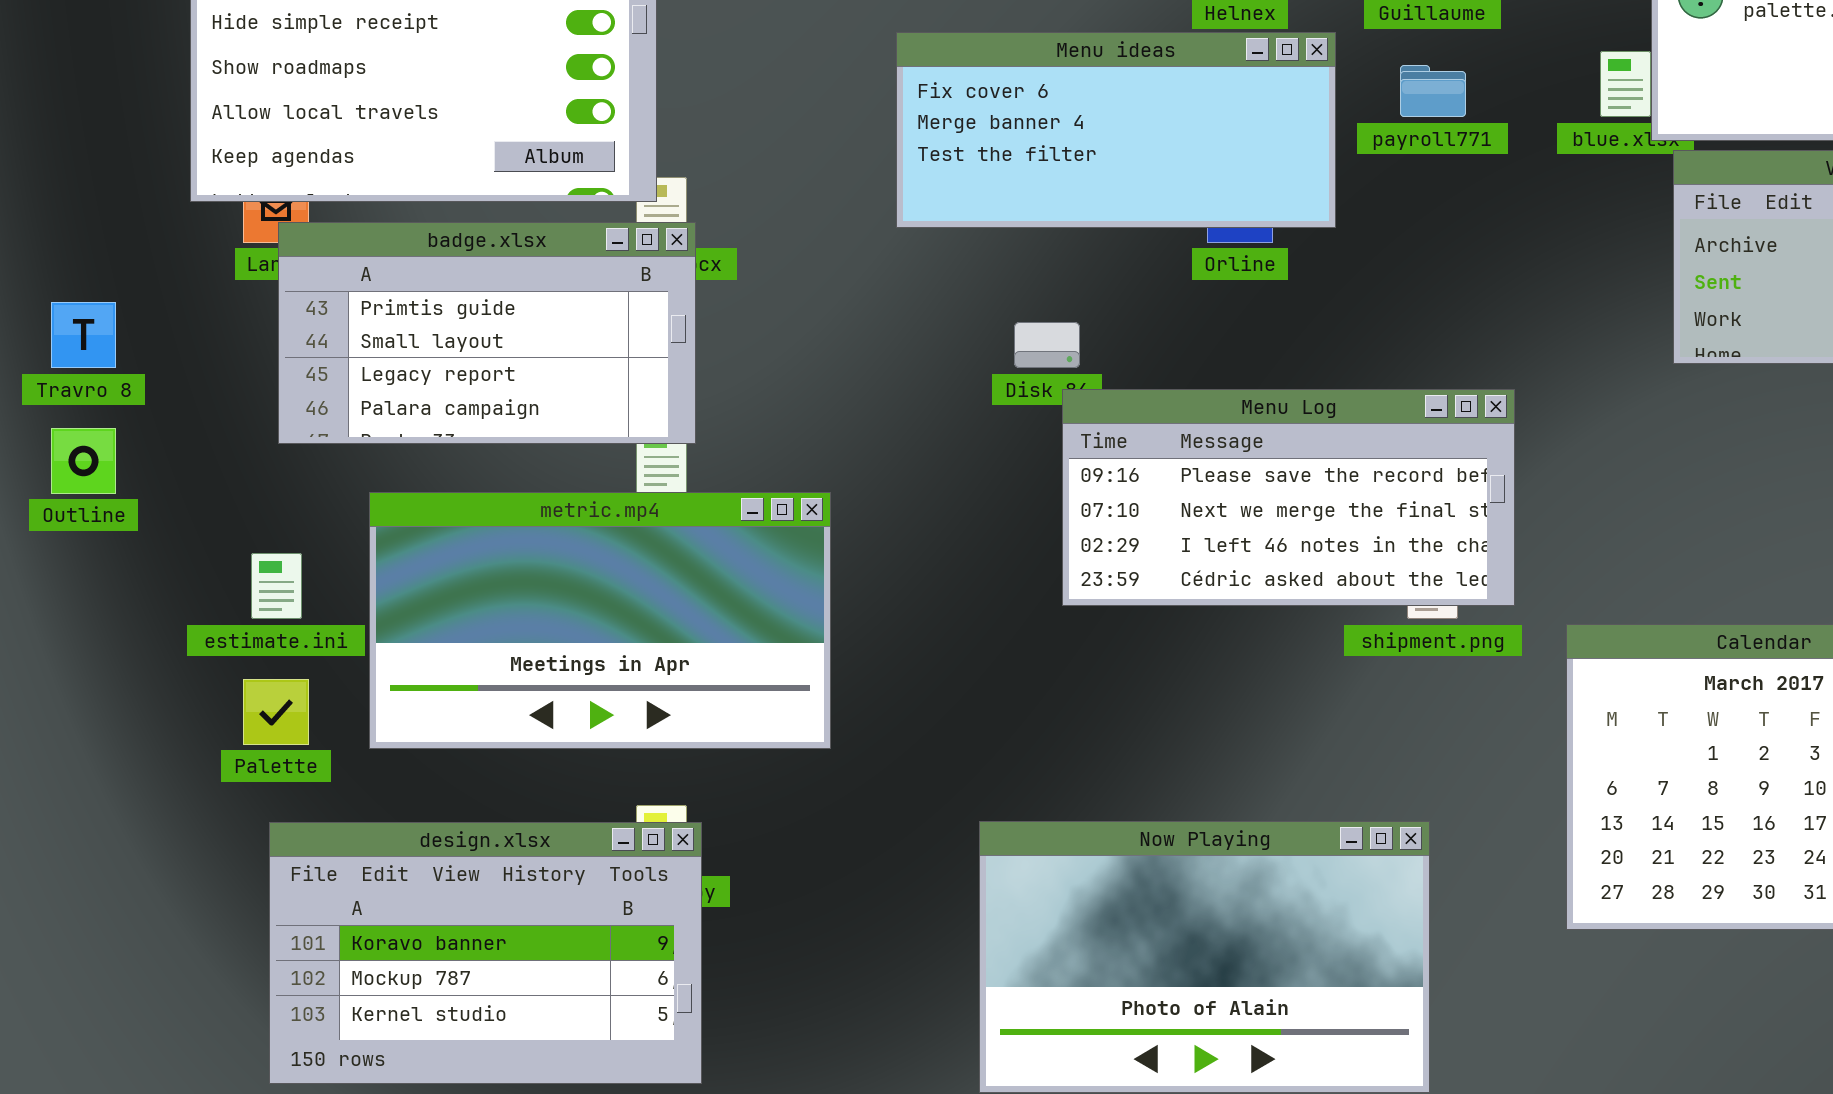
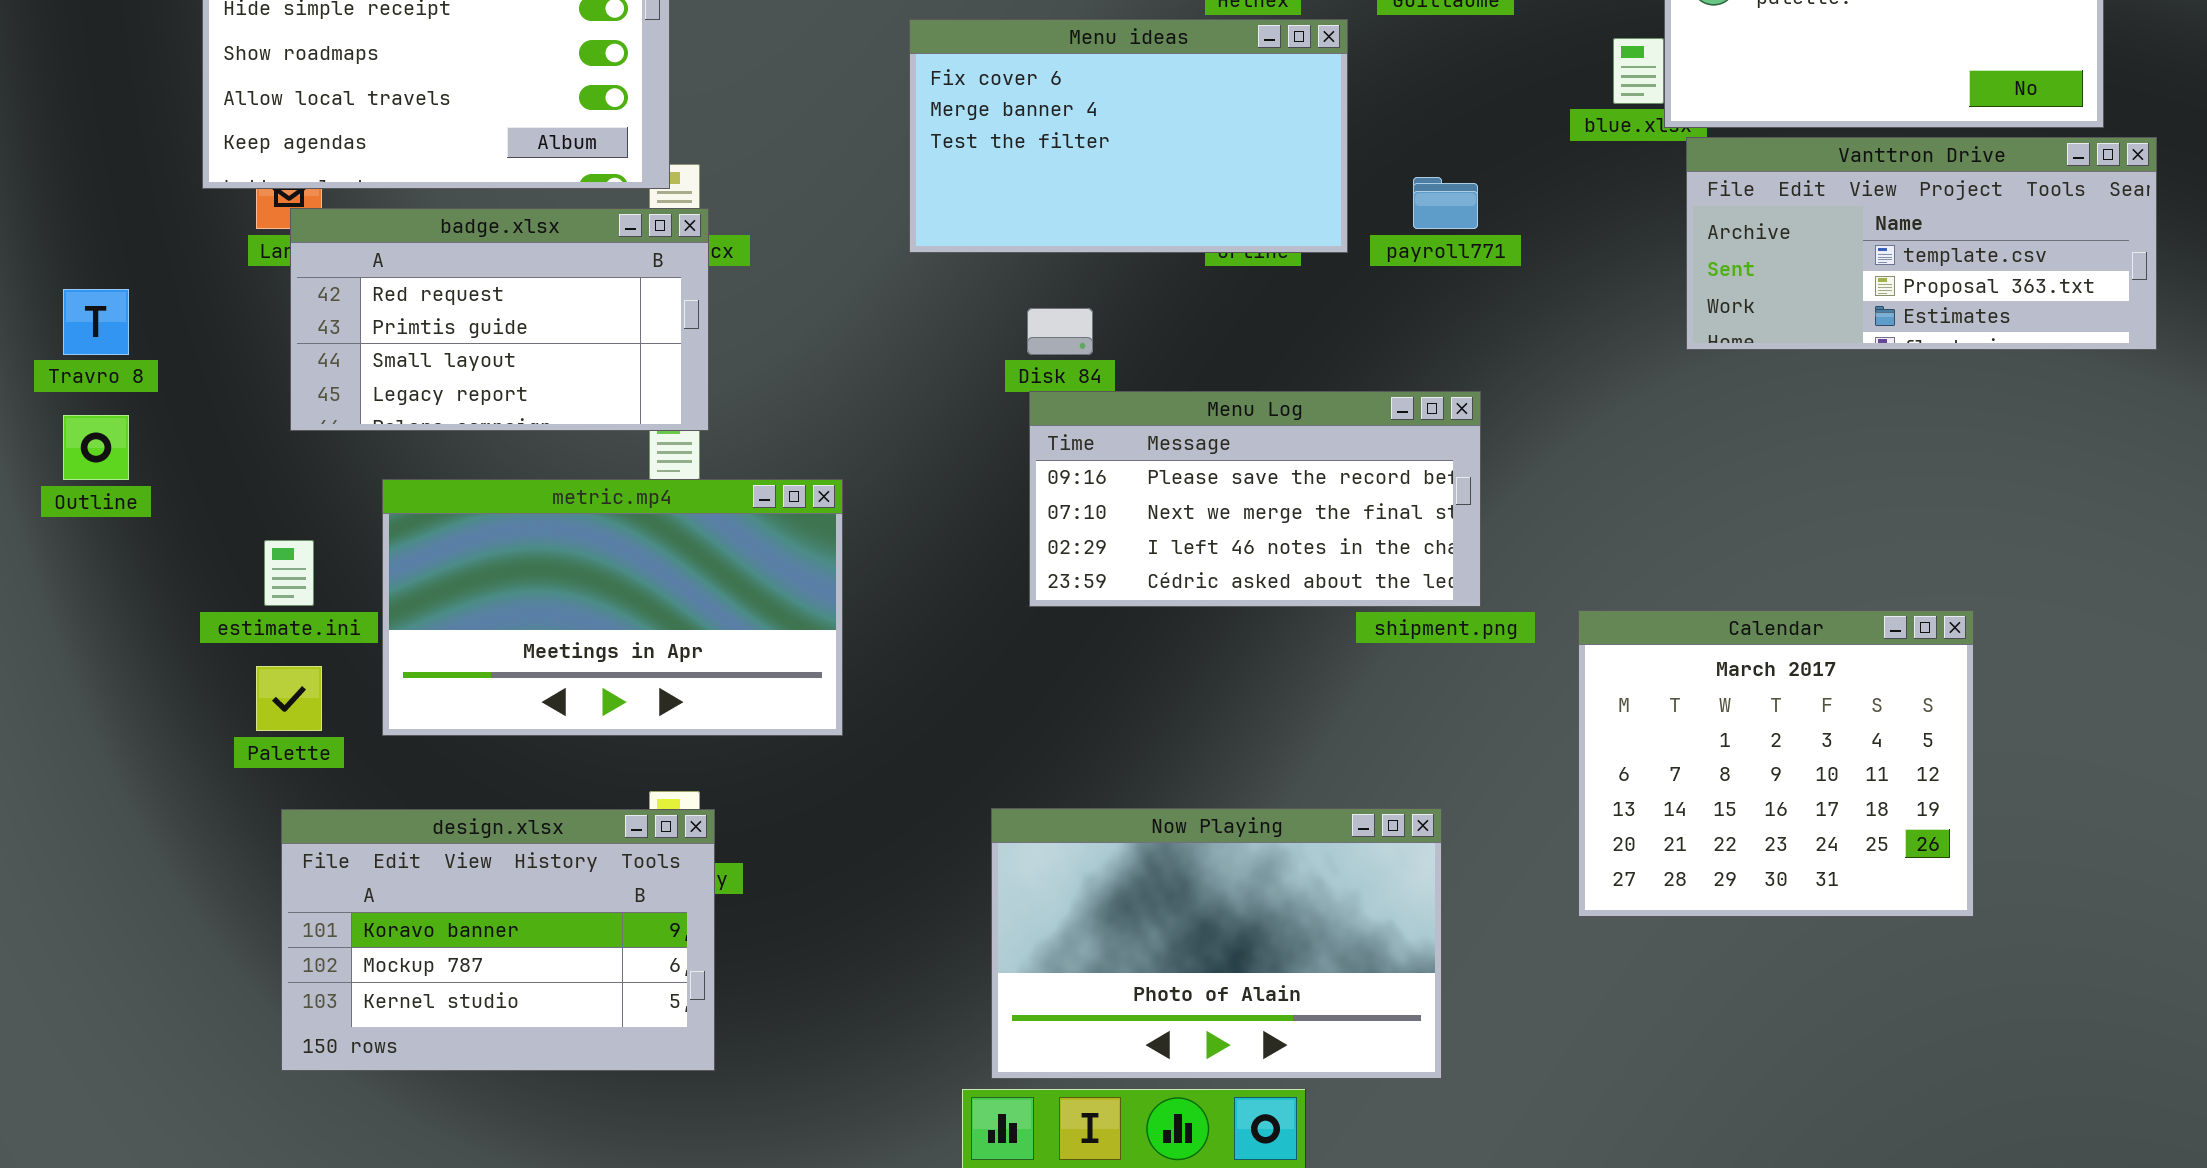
Menu ideas: [896,32,1336,228] -> [909,19,1348,253], resized
payroll771: [1400,65,1466,117] -> [1413,177,1478,229], moved
badge.xlsx: [278,222,696,444] -> [290,208,709,431], scrolled up 1 row
Menu Log: [1062,389,1515,606] -> [1029,391,1481,607], moved

